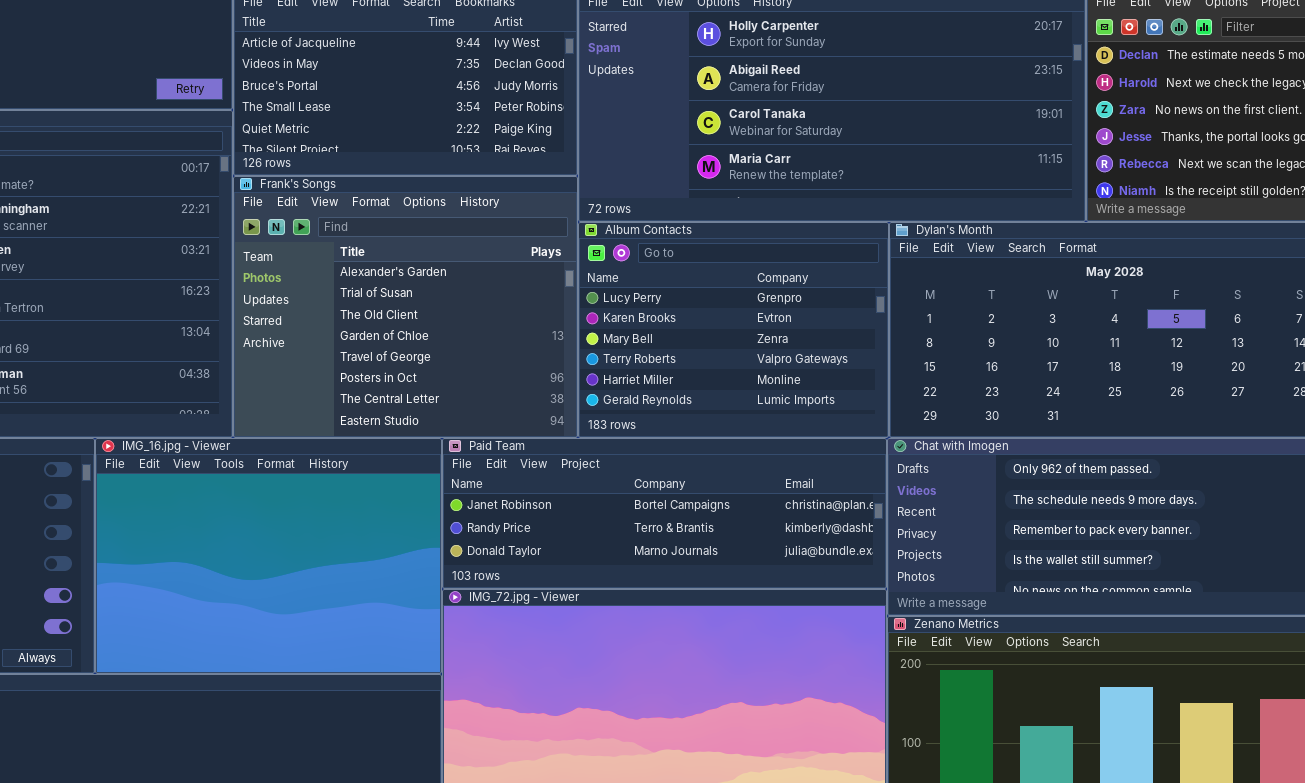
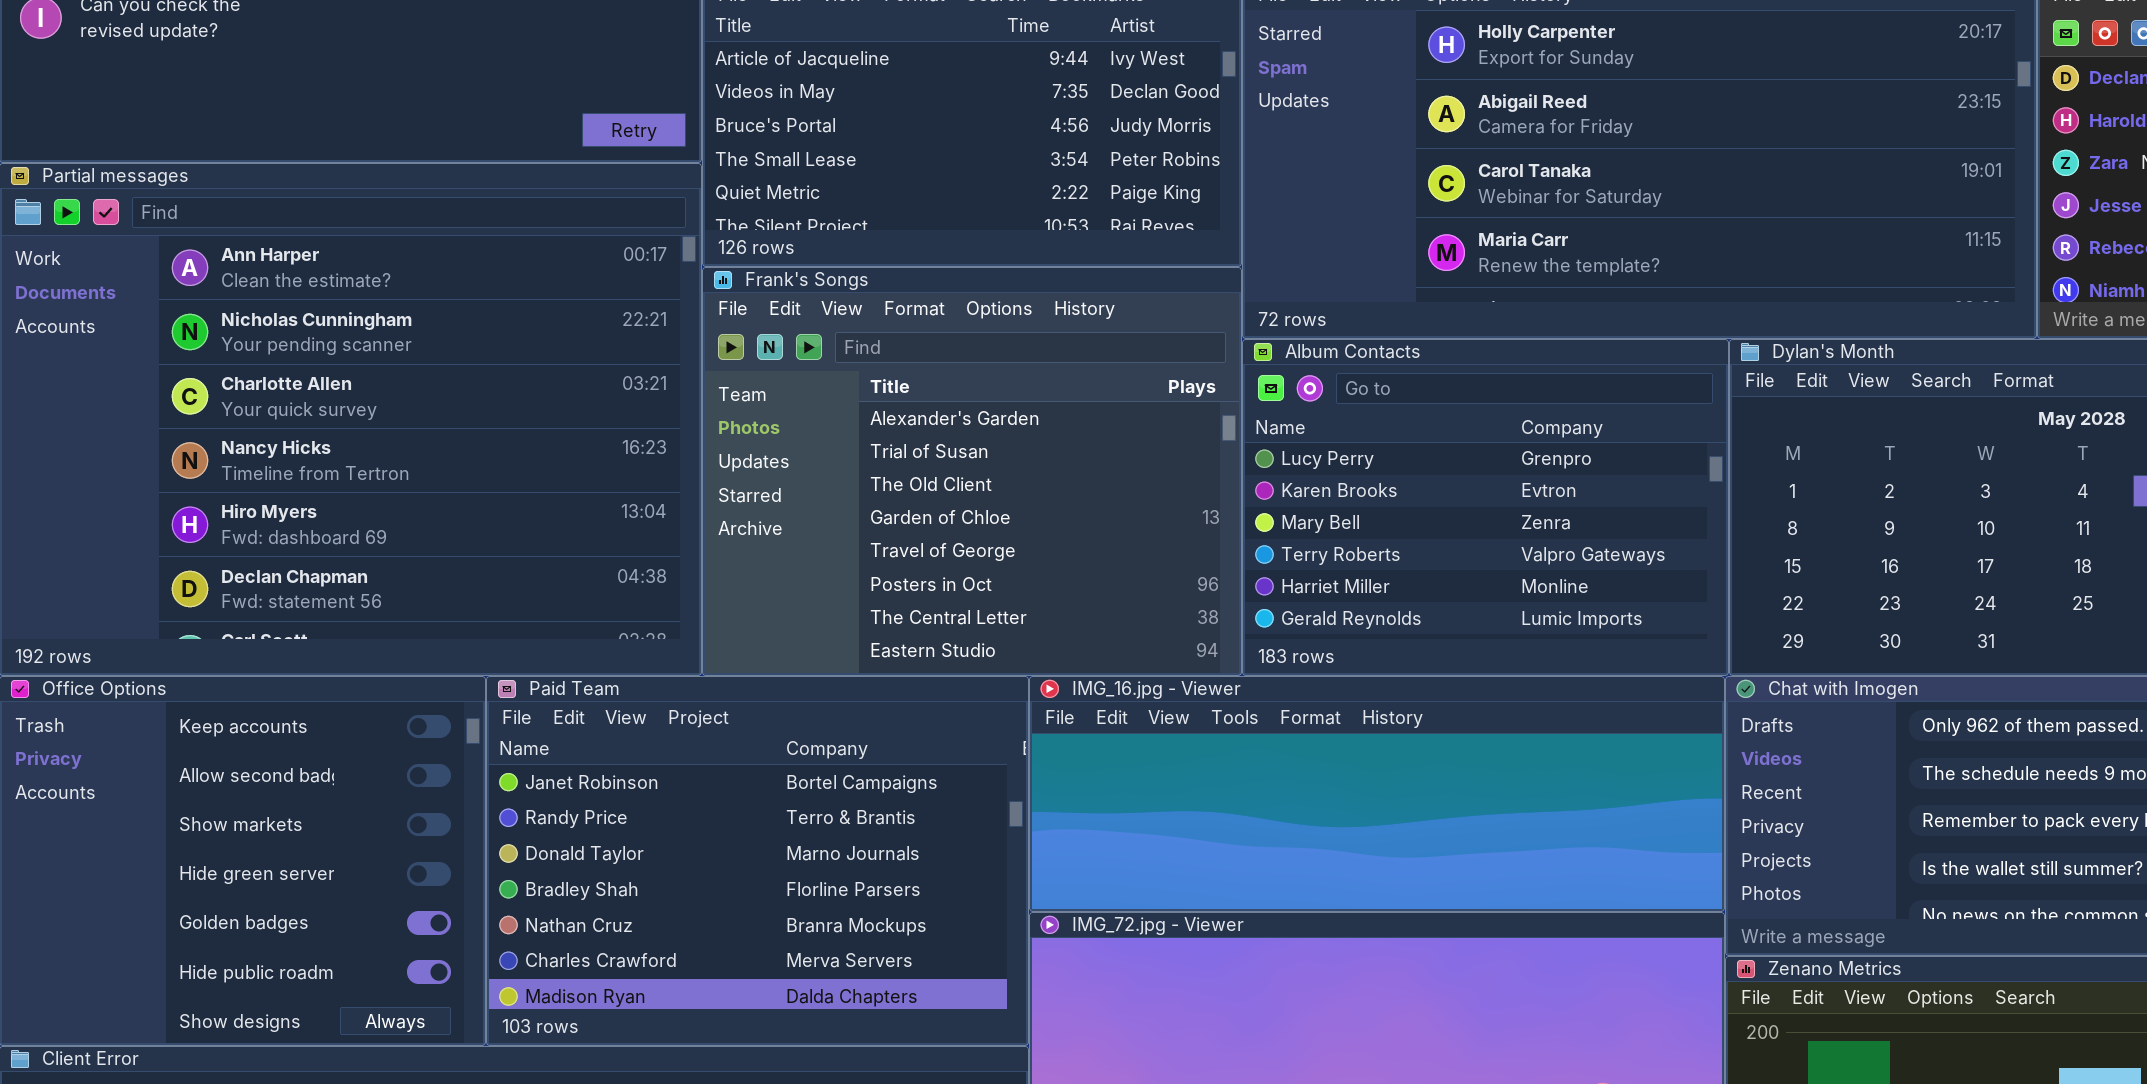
IMG_16.jpg - Viewer: [95,438,442,674] -> [1029,676,1725,912], moved, resized
Paid Team: [442,438,887,589] -> [486,676,1029,1046], moved, resized

